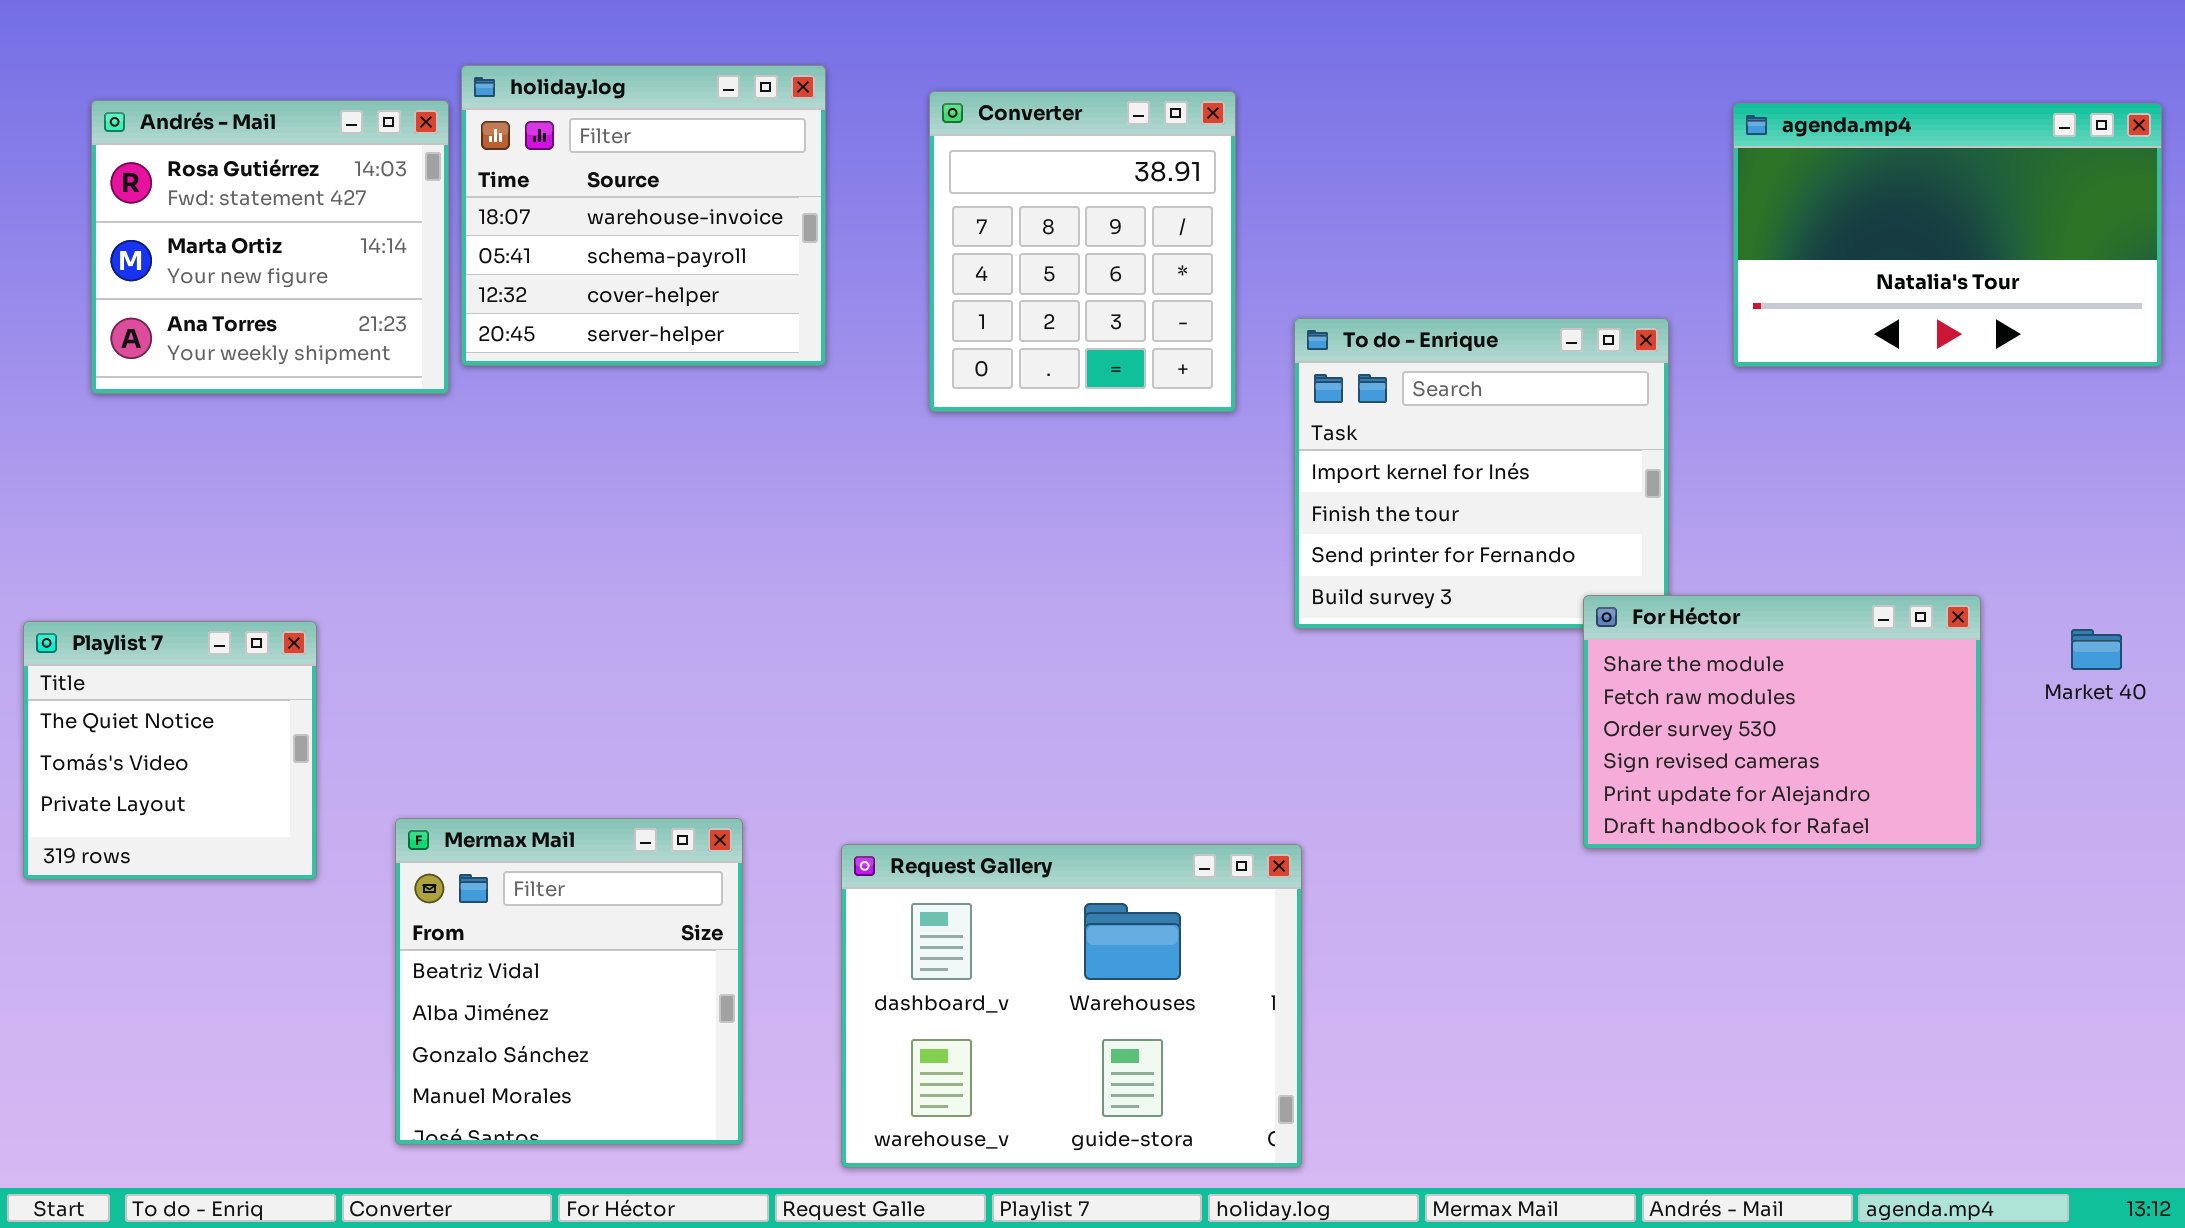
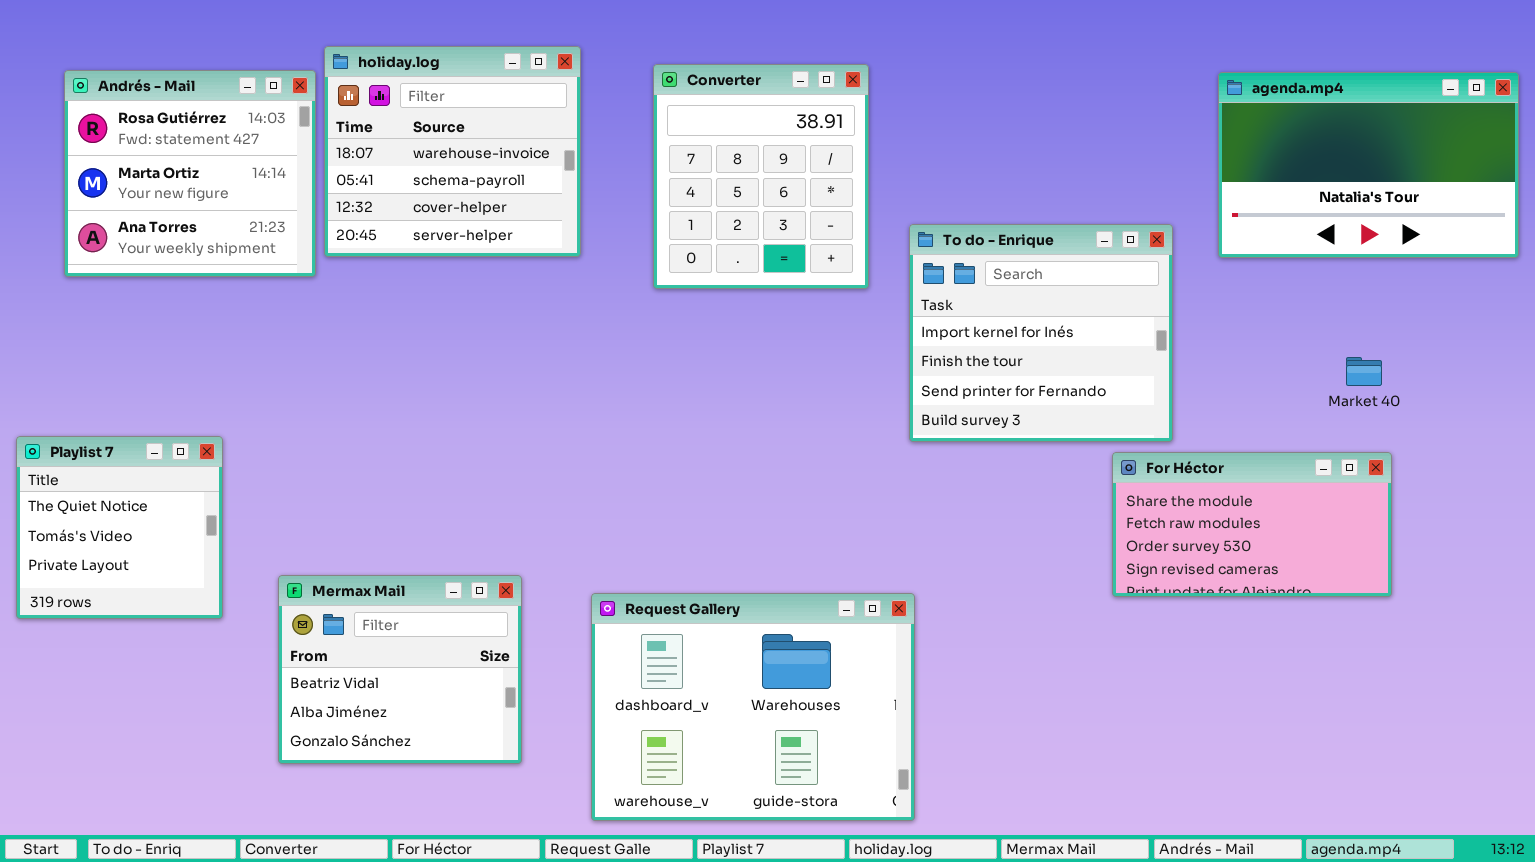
For Héctor: [1583,595,1981,849] -> [1112,452,1392,597], resized
Market 40: [2071,629,2122,670] -> [1346,357,1382,386], moved
Mermax Mail: [395,818,743,1145] -> [278,575,522,764], resized

